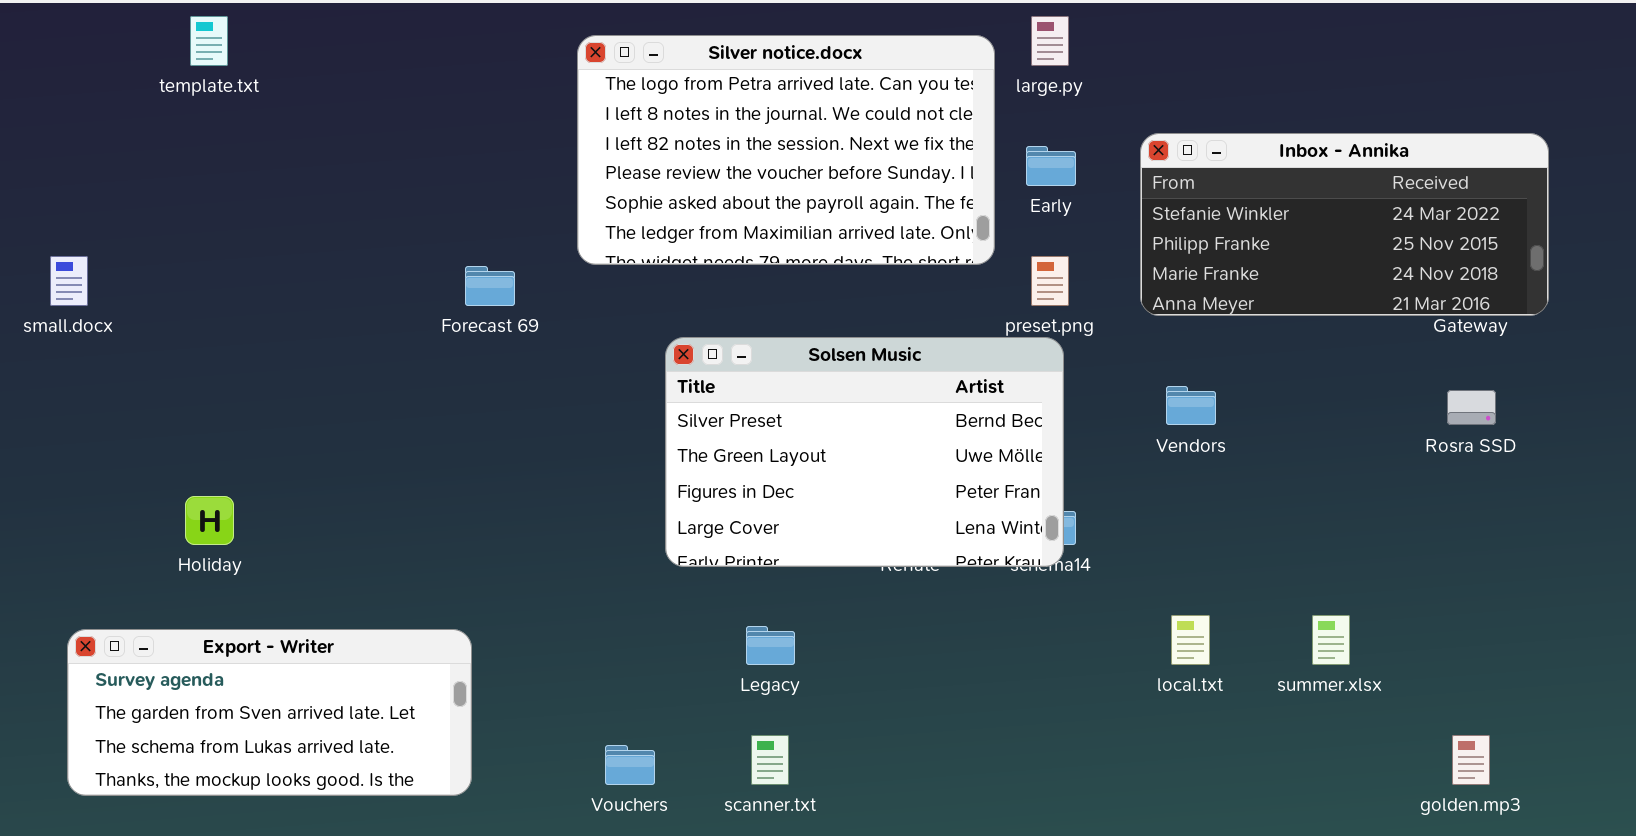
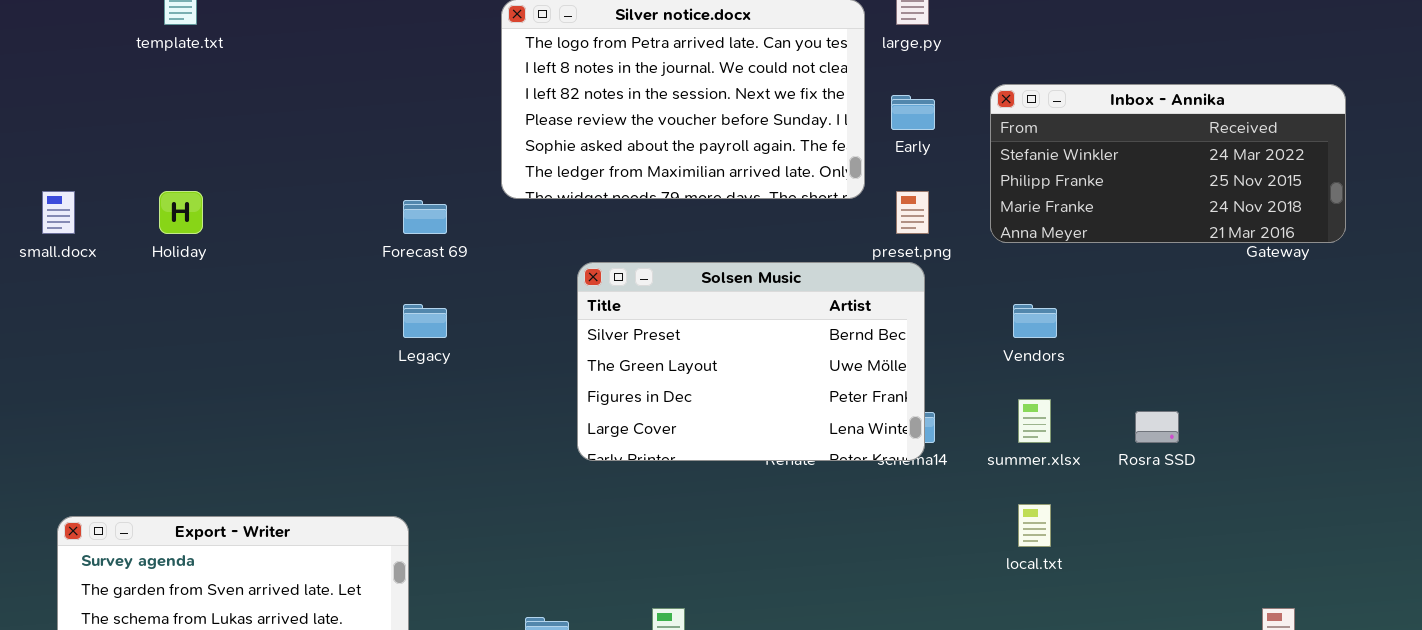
Rosra SSD: [1447,390,1496,425] -> [1135,411,1179,443], moved
Holiday: [185,496,234,545] -> [159,191,203,234], moved
summer.xlsx: [1312,615,1350,665] -> [1018,399,1051,443], moved
Legacy: [746,626,795,665] -> [403,304,447,338], moved

